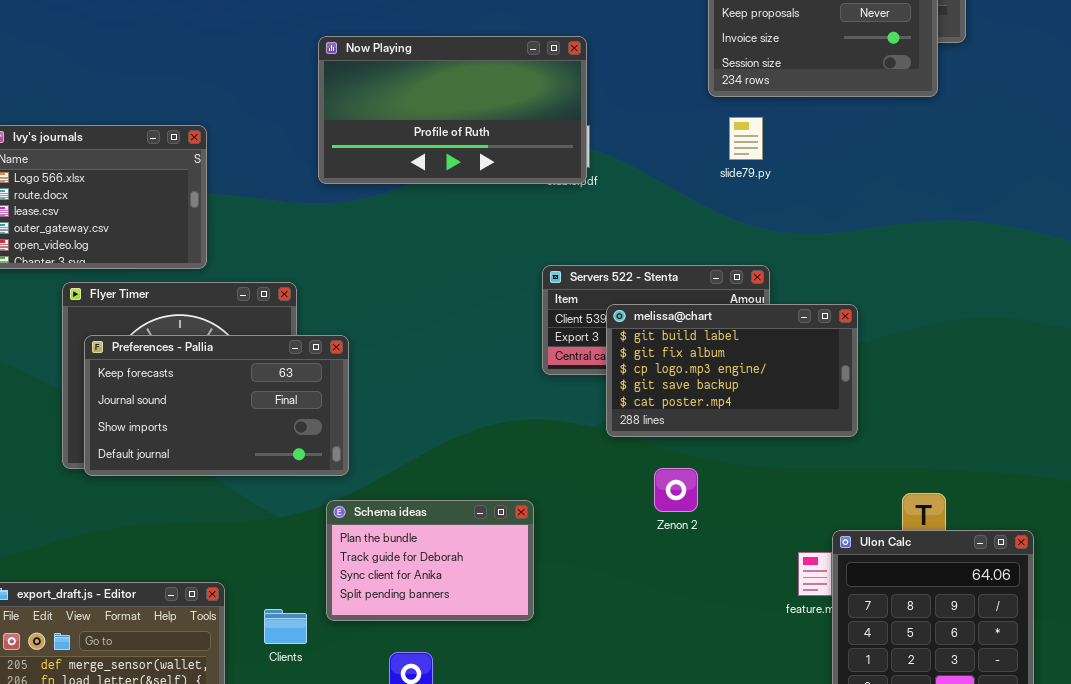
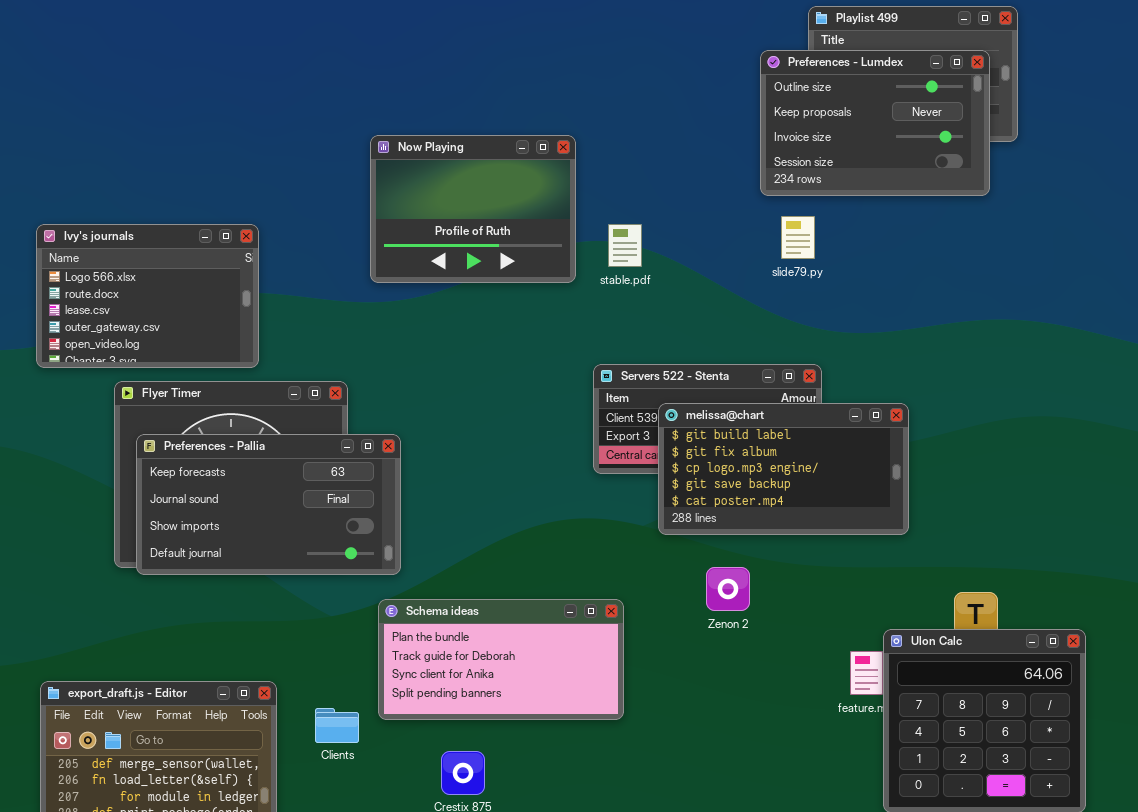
Now Playing: [318,36,587,184] -> [370,135,576,283], resized
Schema ideas: [326,500,534,621] -> [378,599,624,720], resized

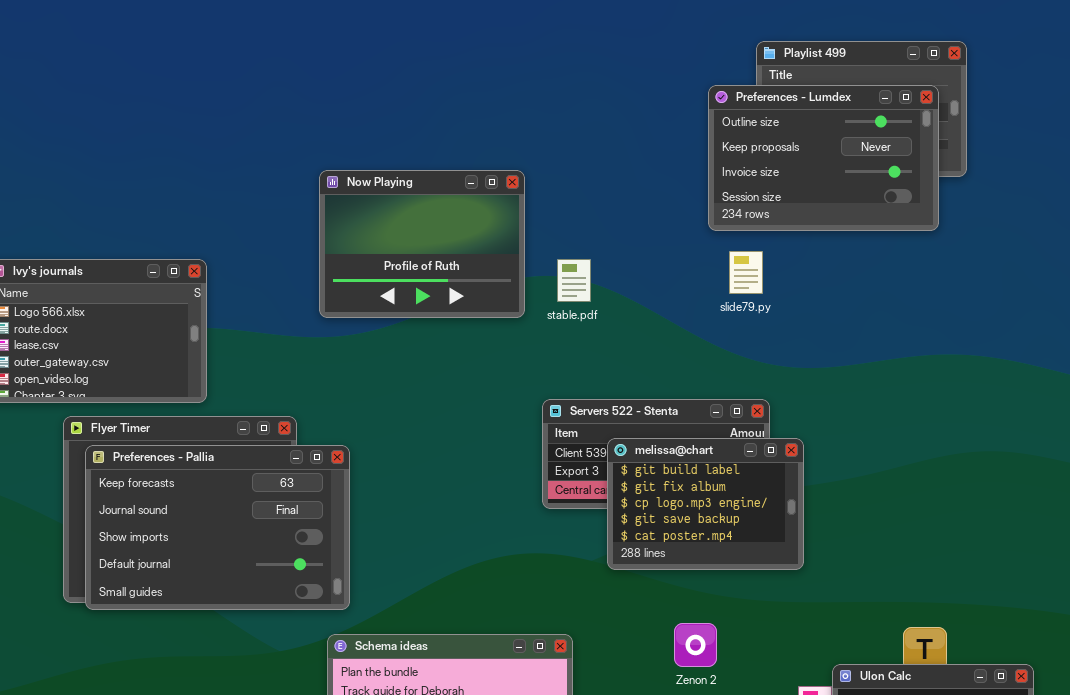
melissa@chart: [658,403,909,535] -> [607,438,804,570], resized
Preferences - Pallia: [136,434,401,575] -> [85,445,350,610], resized
Zenon 2: [706,567,750,611] -> [674,623,717,667], moved

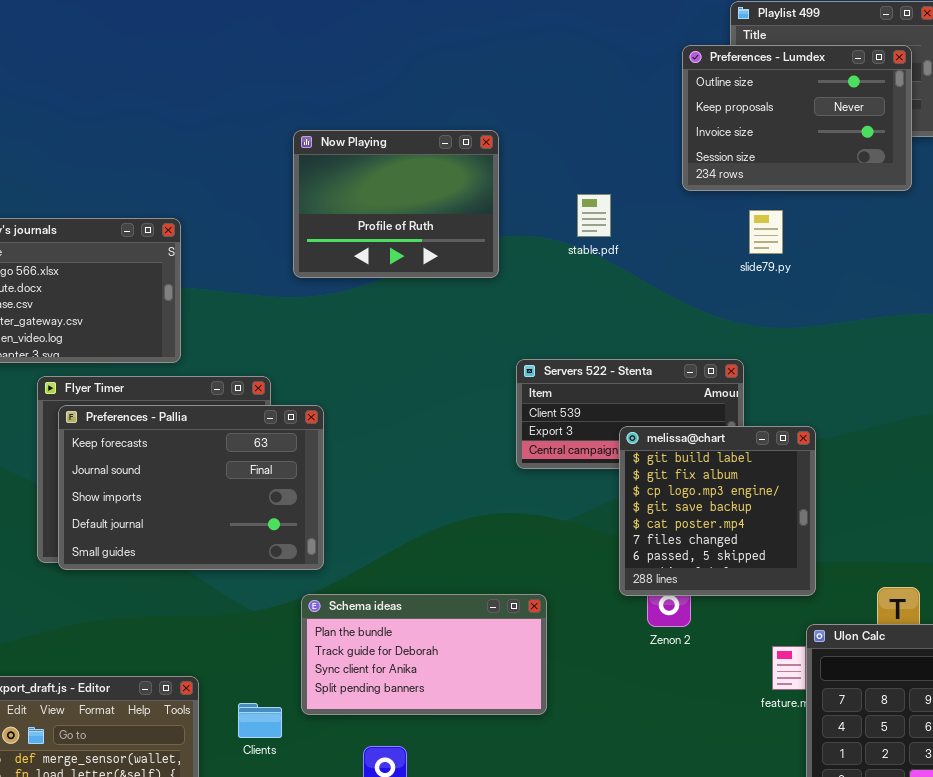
slide79.py: [729,251,763,294] -> [749,210,783,254], moved
stable.pdf: [557,259,591,302] -> [577,194,611,237], moved
melissa@chart: [607,438,804,570] -> [619,426,816,596], moved, resized

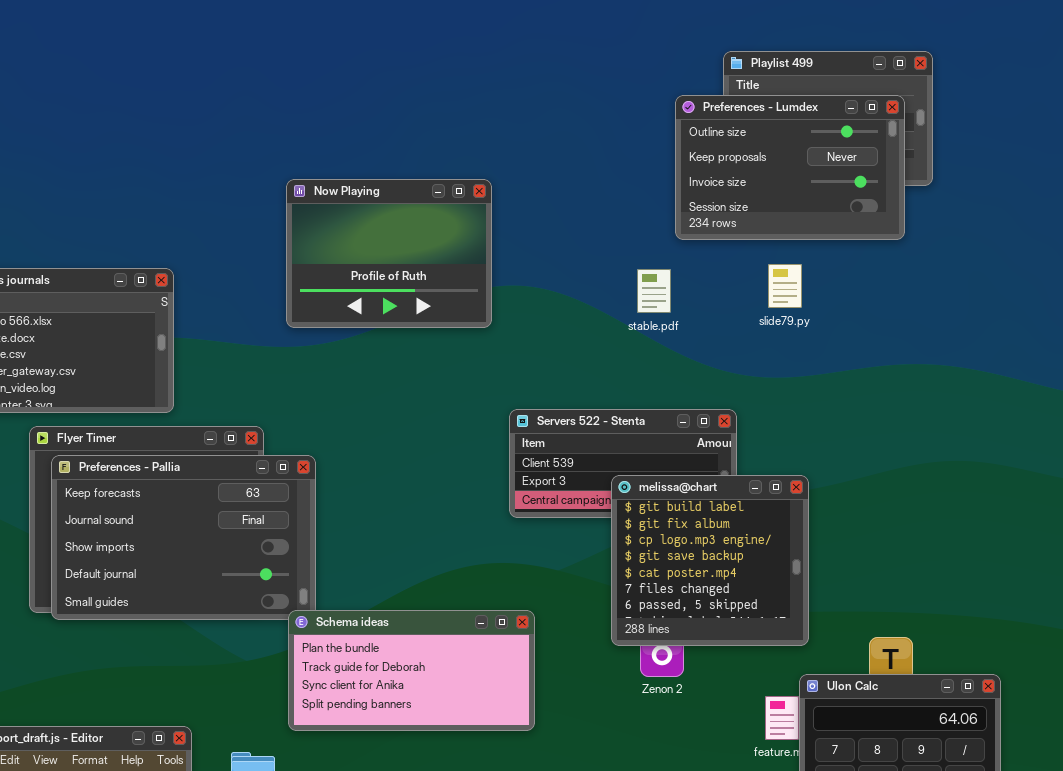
stable.pdf: [577,194,611,237] -> [637,269,671,313], moved
slide79.py: [749,210,783,254] -> [768,264,802,308], moved
Schema ideas: [301,594,547,715] -> [288,610,535,731], moved

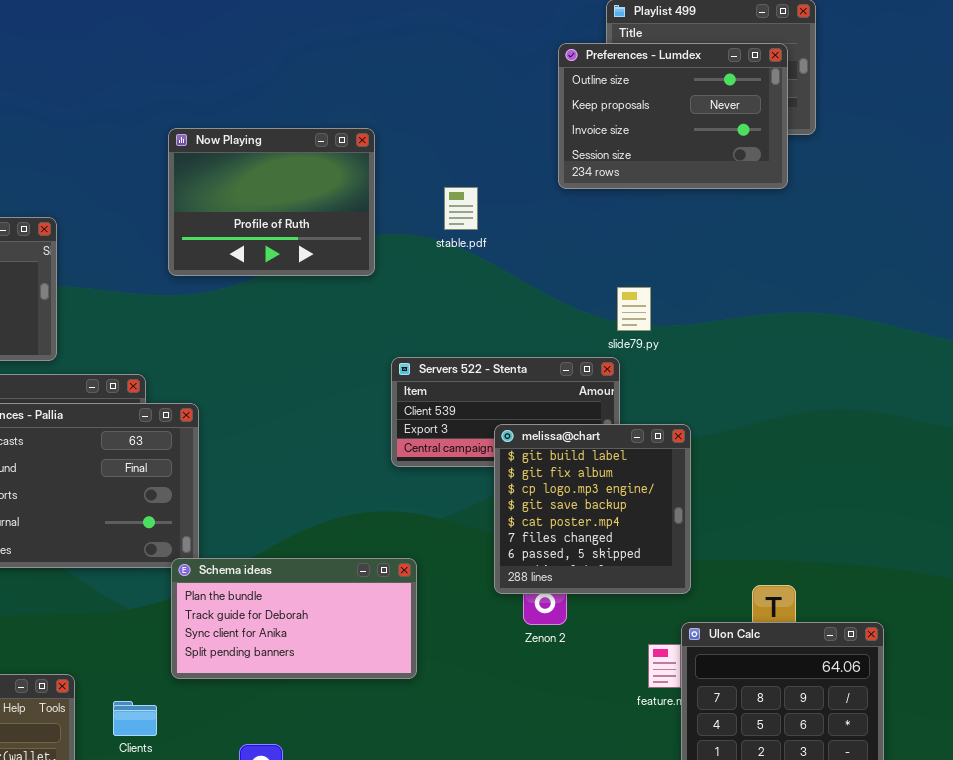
slide79.py: [768,264,802,308] -> [617,287,651,331], moved
stable.pdf: [637,269,671,313] -> [444,187,478,230], moved

